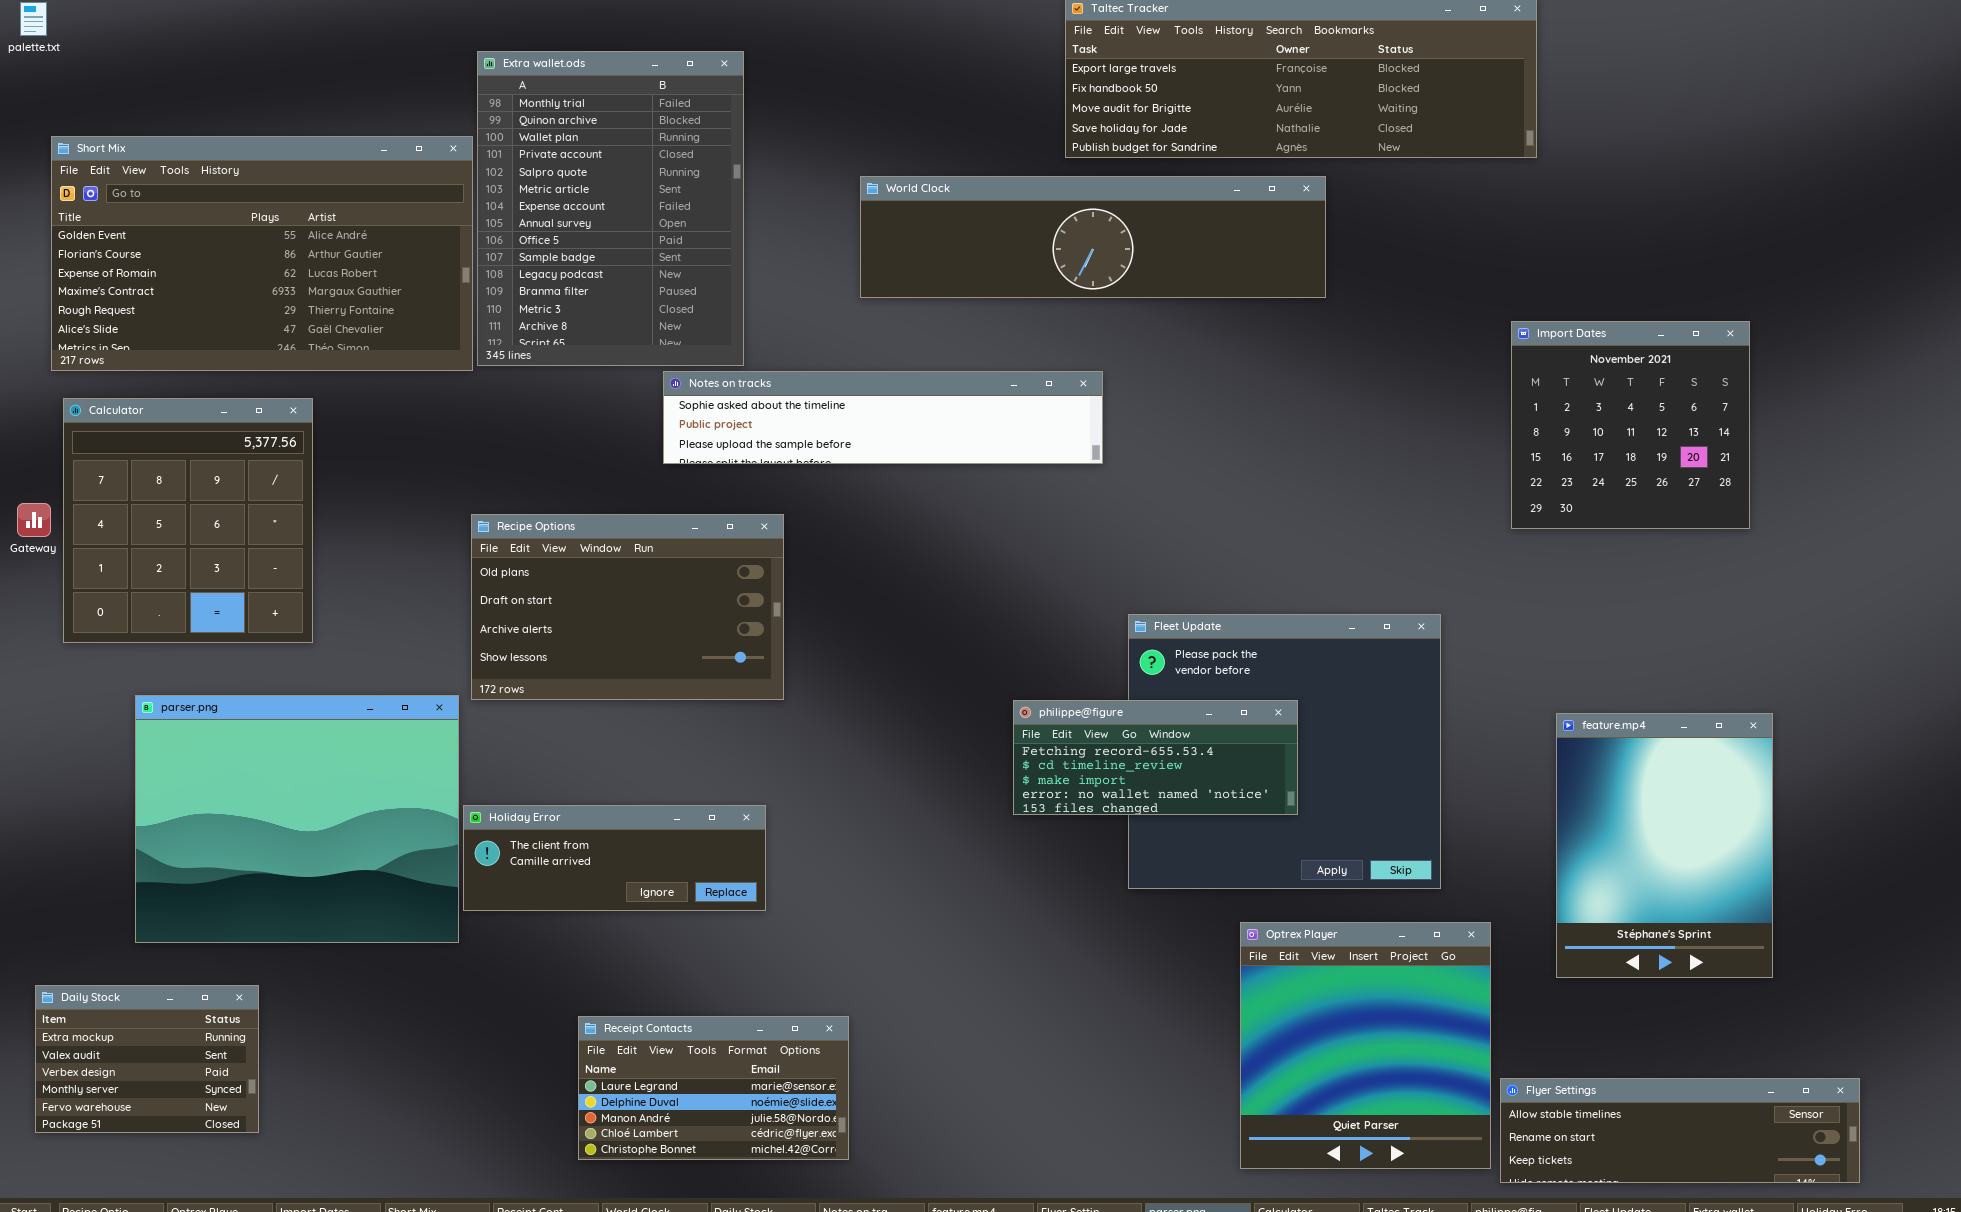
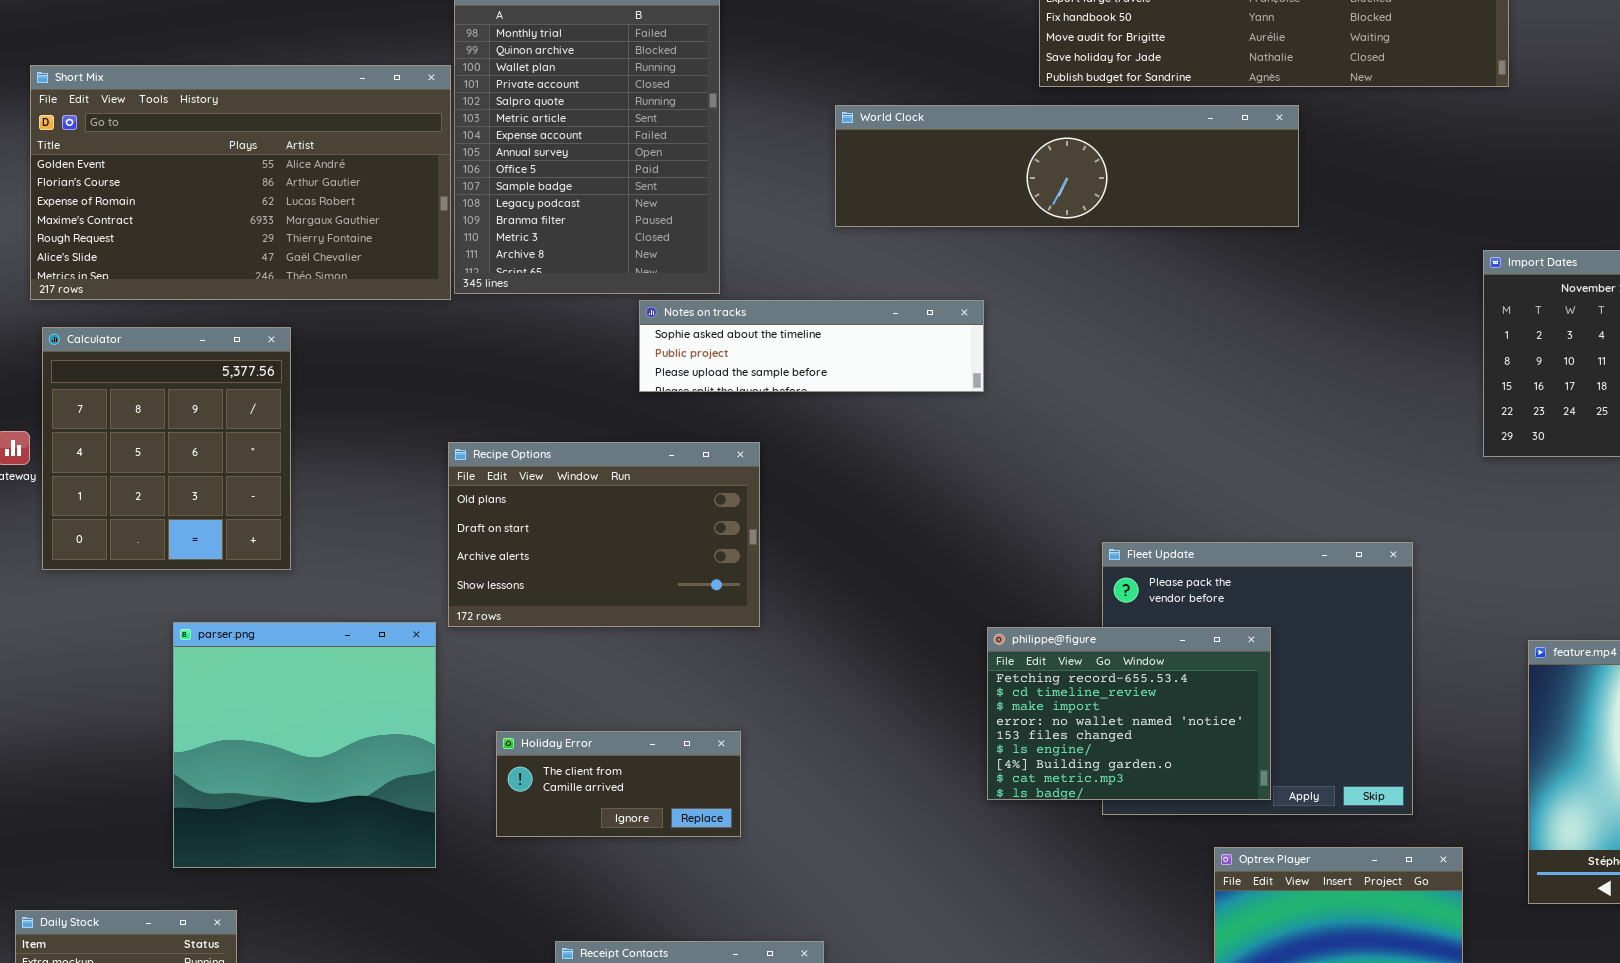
Notes on tracks: [663,371,1103,464] -> [639,300,984,392], resized
parser.png: [135,695,459,943] -> [173,622,436,868], resized
philippe@figure: [1013,700,1298,815] -> [987,627,1271,800], resized
Holiday Error: [463,805,766,911] -> [496,731,741,837], resized

